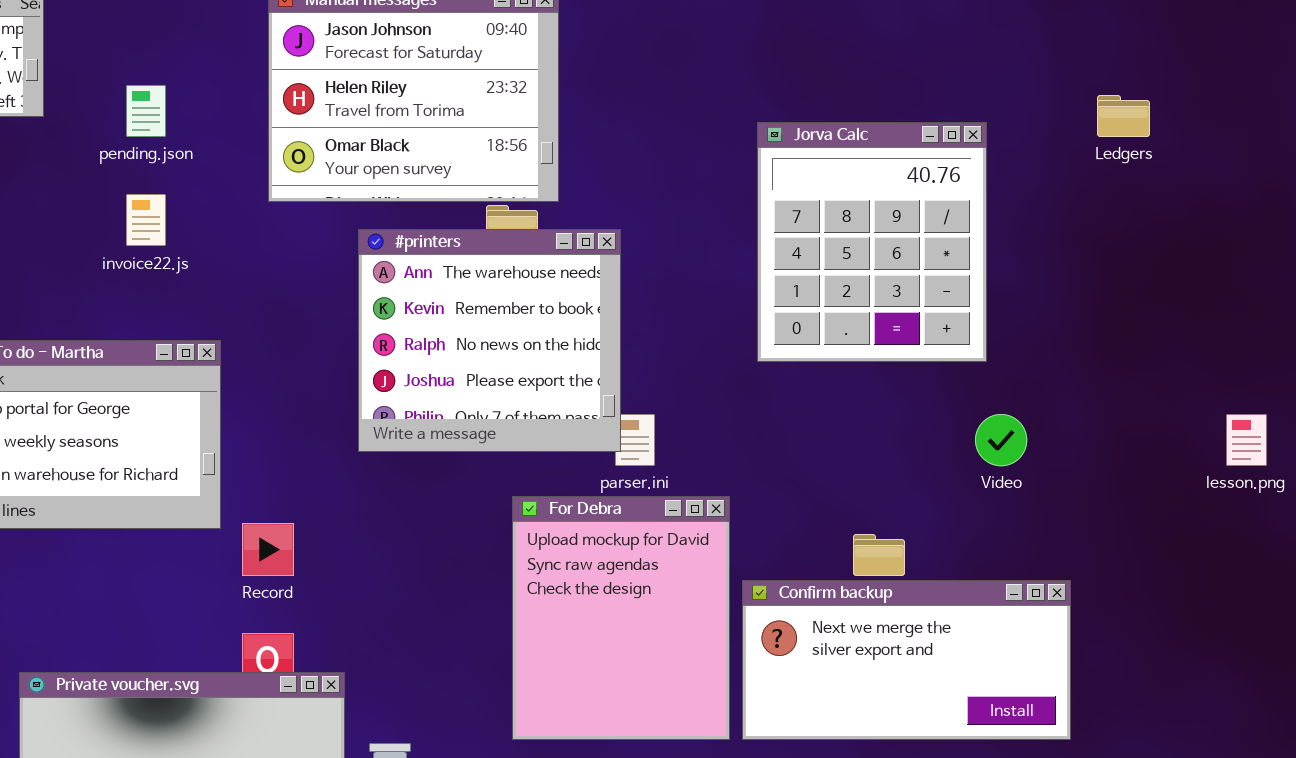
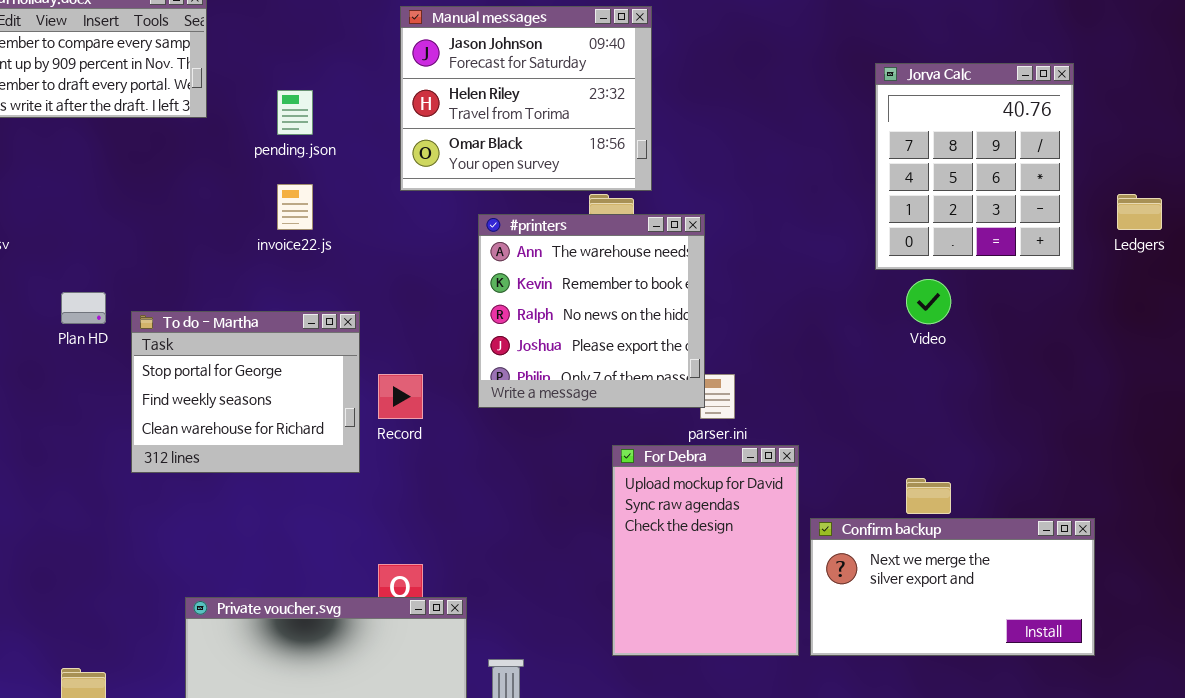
Ledgers: [1097,95,1150,137] -> [1117,194,1162,230], moved
Jorva Calc: [757,122,987,362] -> [875,63,1074,270], moved
Video: [975,414,1027,466] -> [906,279,951,324], moved
Record: [242,523,294,576] -> [378,374,423,419], moved

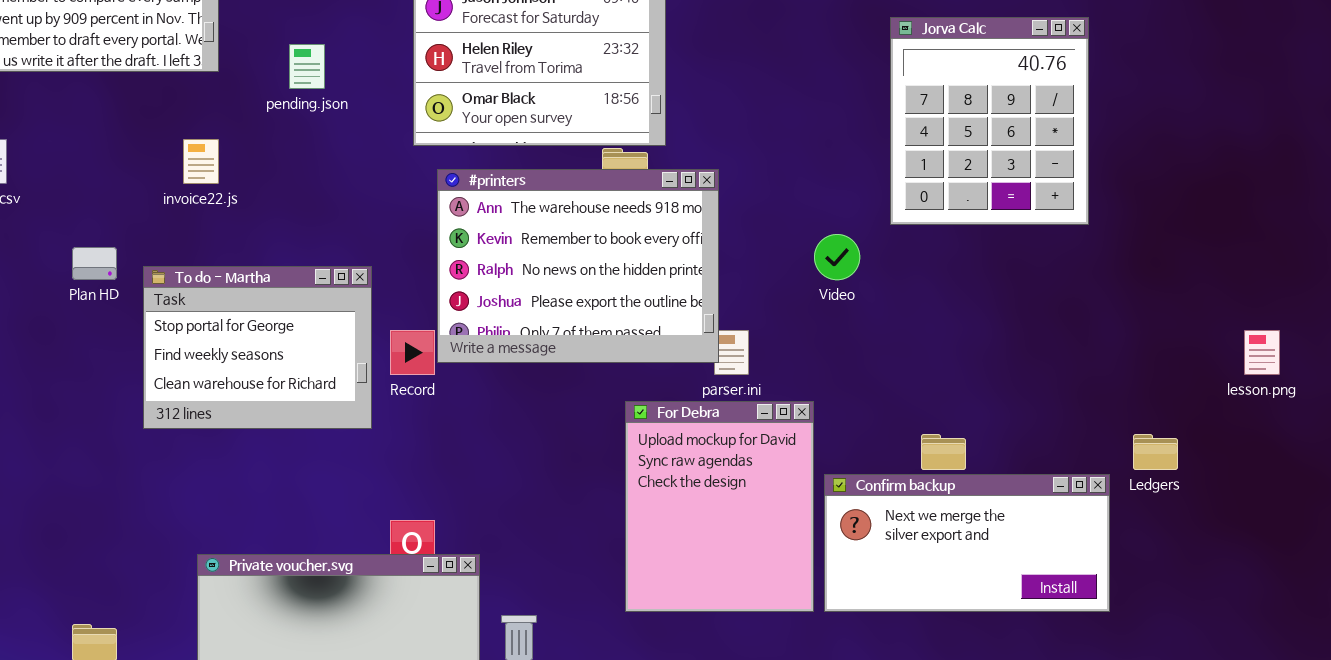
invoice22.js: [277,184,313,230] -> [183,139,219,184], moved
Ledgers: [1117,194,1162,230] -> [1133,434,1178,470], moved
#printers: [478,214,705,408] -> [437,169,719,363], resized
Video: [906,279,951,324] -> [814,234,860,280], moved

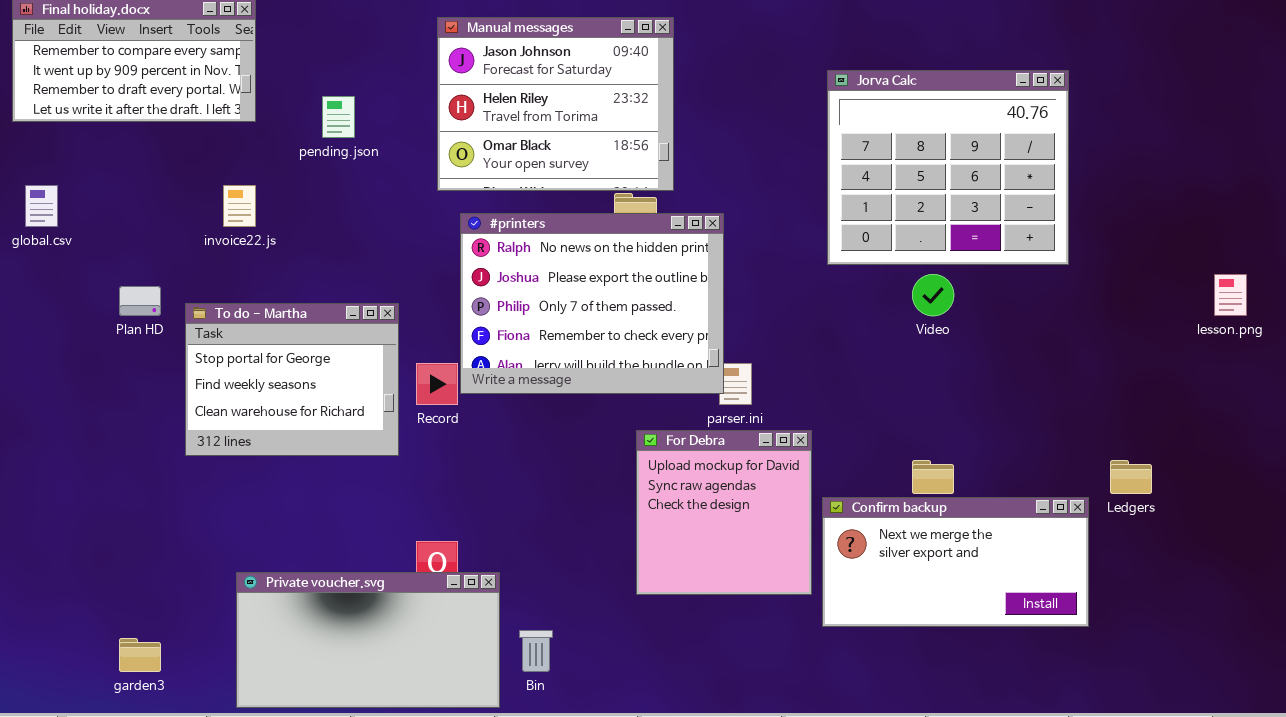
Jorva Calc: [890,17,1089,225] -> [827,70,1069,265], resized
#printers: [437,169,719,363] -> [460,213,724,394], scrolled down 2 rows
Video: [814,234,860,280] -> [912,274,954,316], moved
lesson.png: [1244,330,1280,375] -> [1214,274,1247,316], moved
For Debra: [625,401,814,612] -> [636,430,812,595], resized

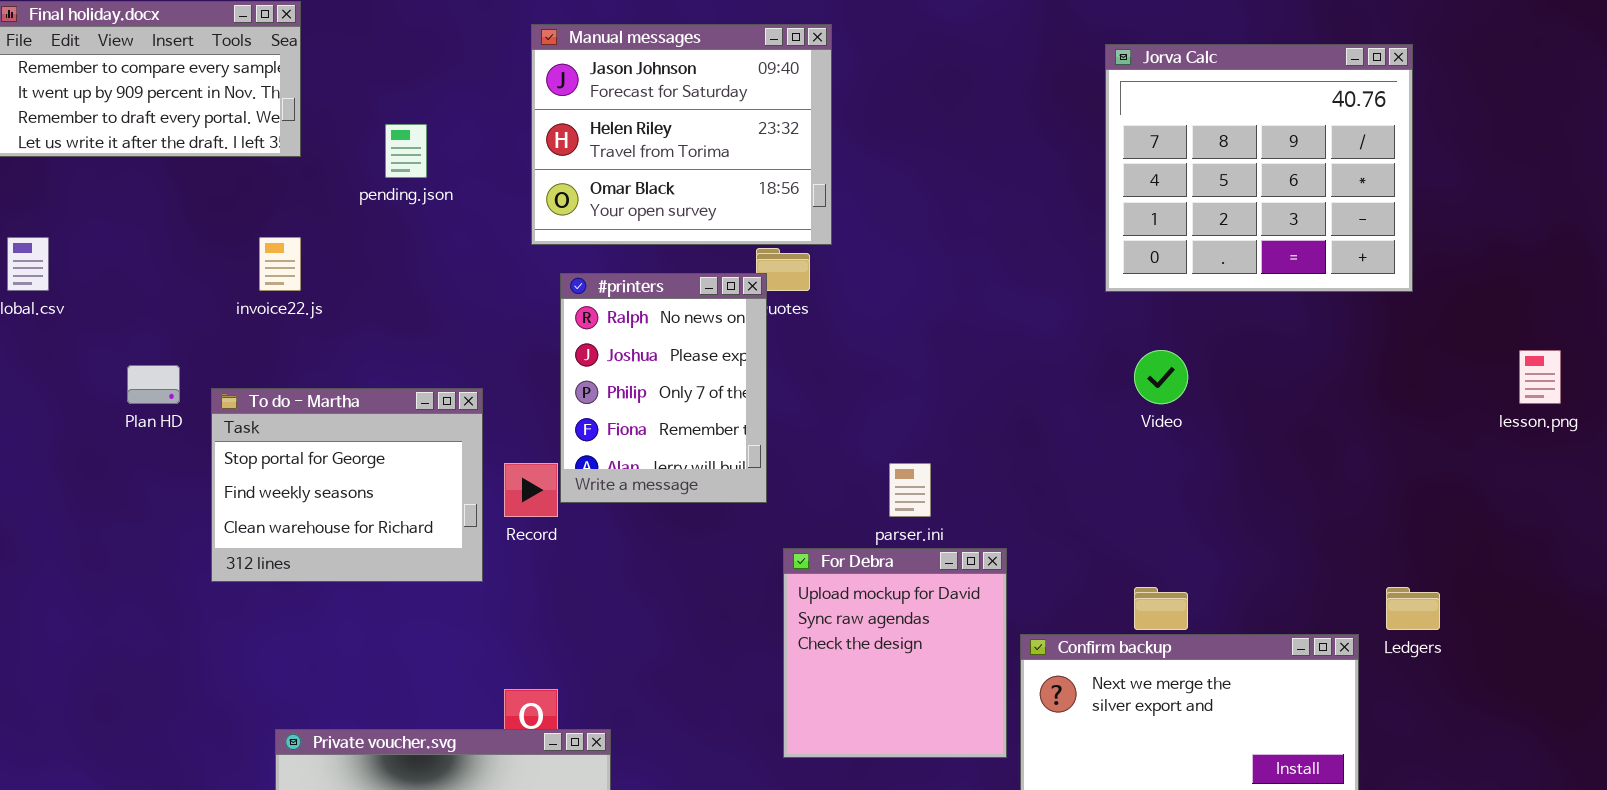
Jorva Calc: [827,70,1069,265] -> [1105,44,1413,292], moved
#printers: [460,213,724,394] -> [560,273,767,503], resized

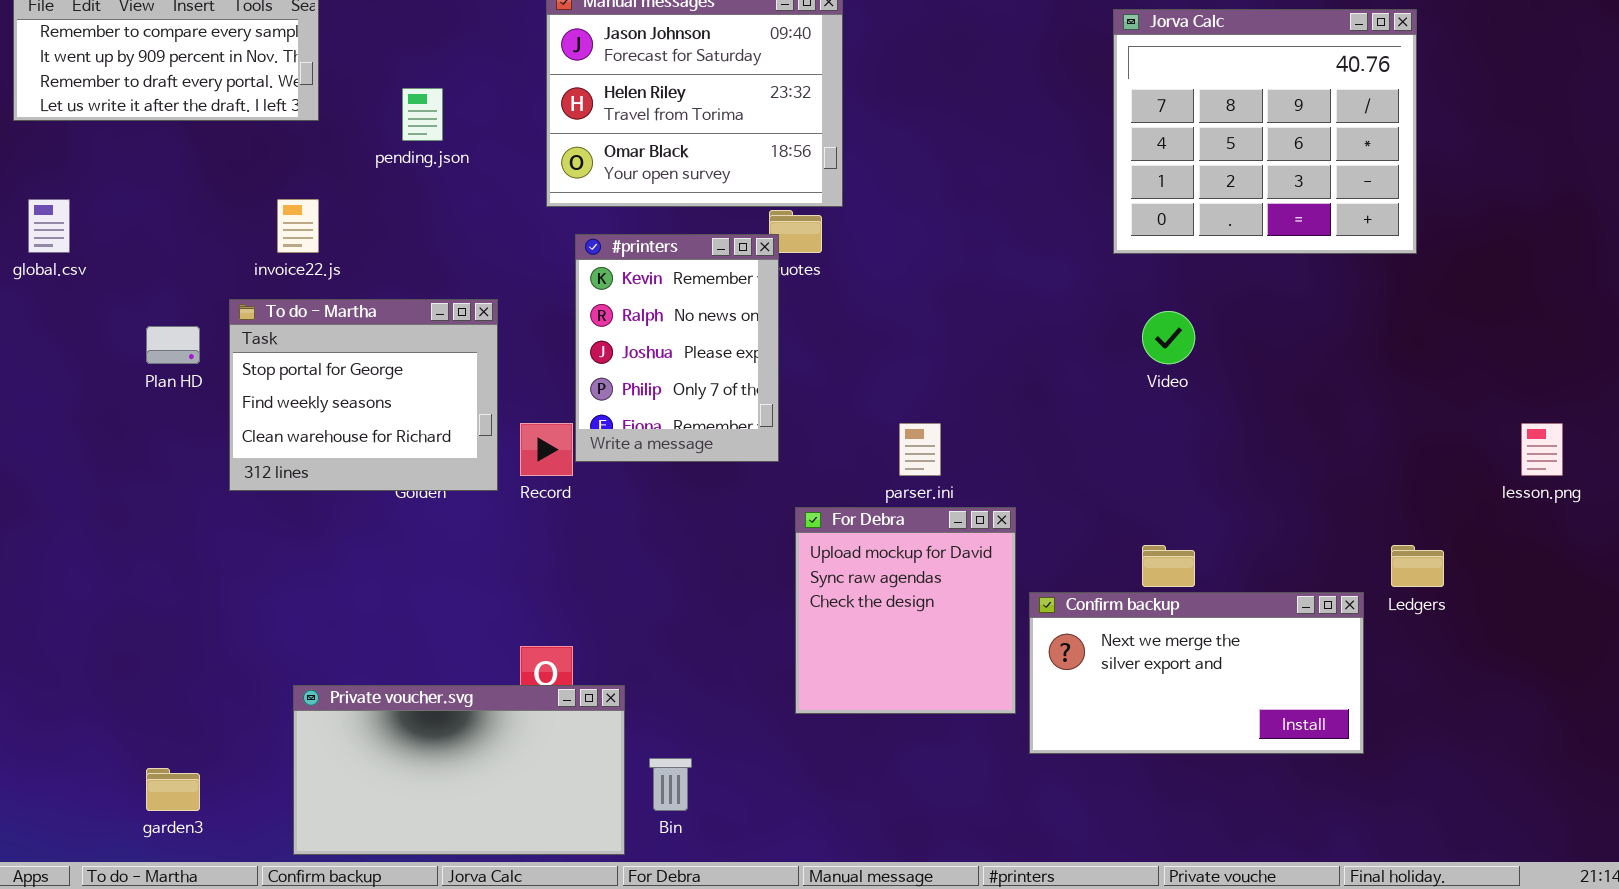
#printers: [560,273,767,503] -> [575,234,779,462], scrolled up 1 row
lesson.png: [1519,350,1561,404] -> [1521,423,1563,476], moved
To do - Martha: [211,388,483,582] -> [229,299,498,491], moved

